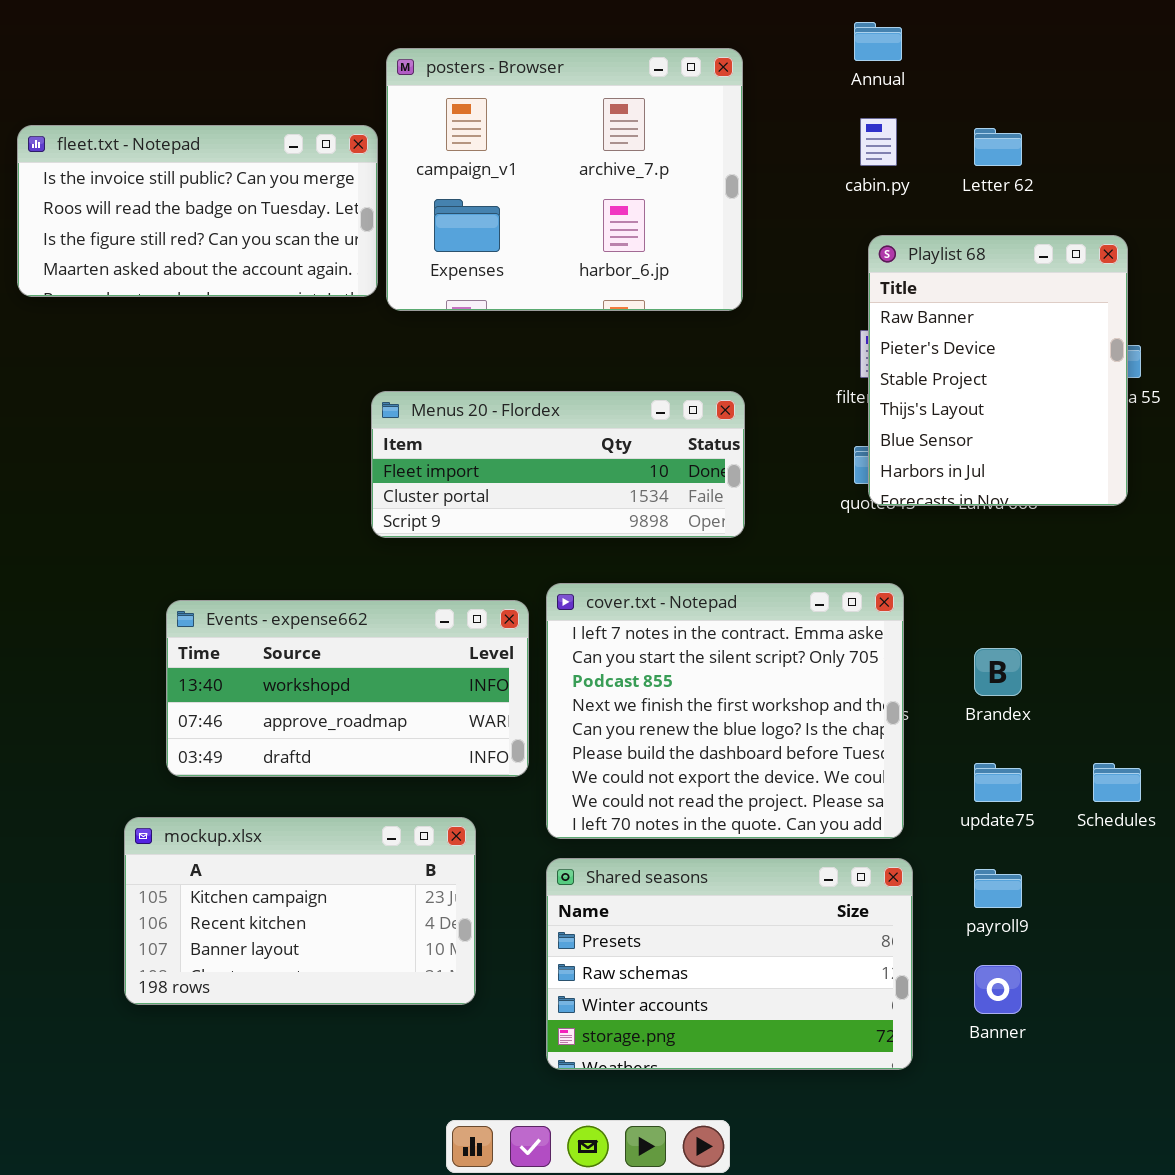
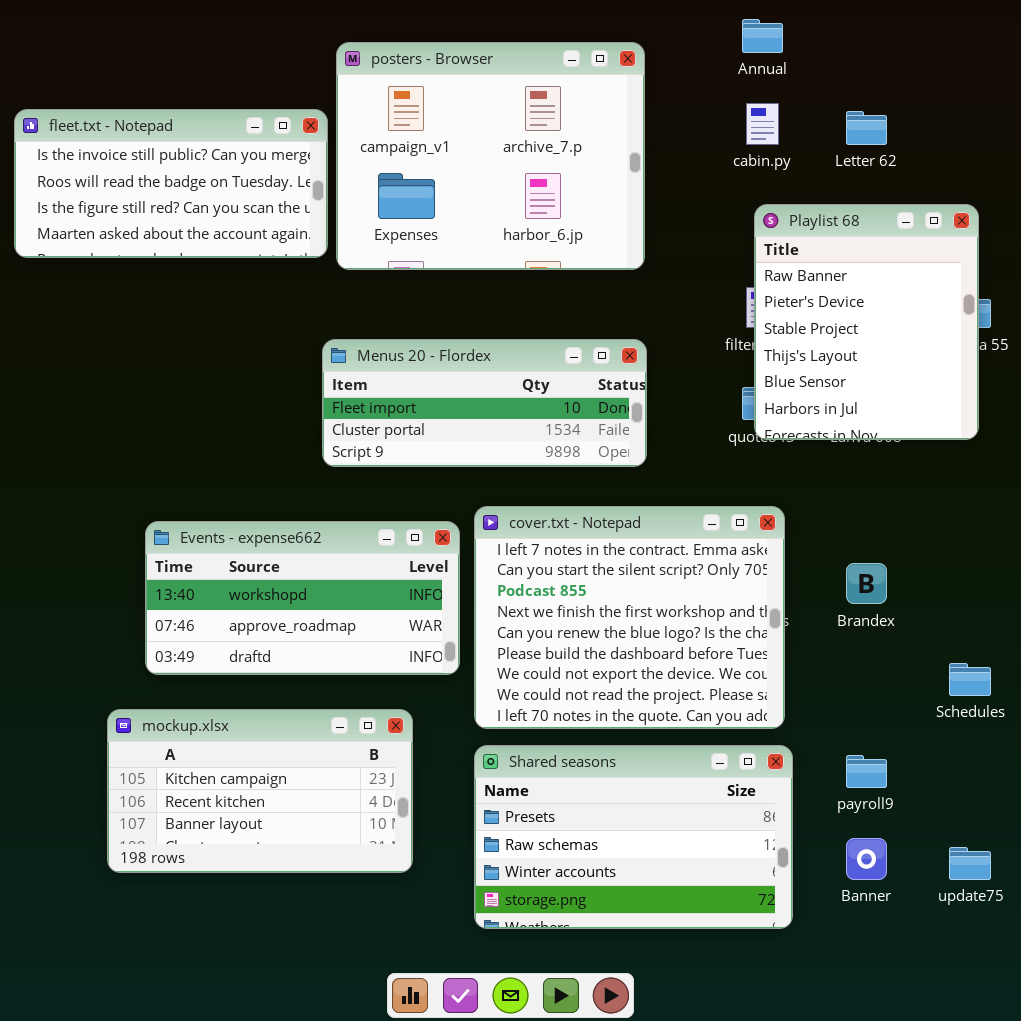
update75: [974,763,1022,802] -> [949,847,991,880], moved

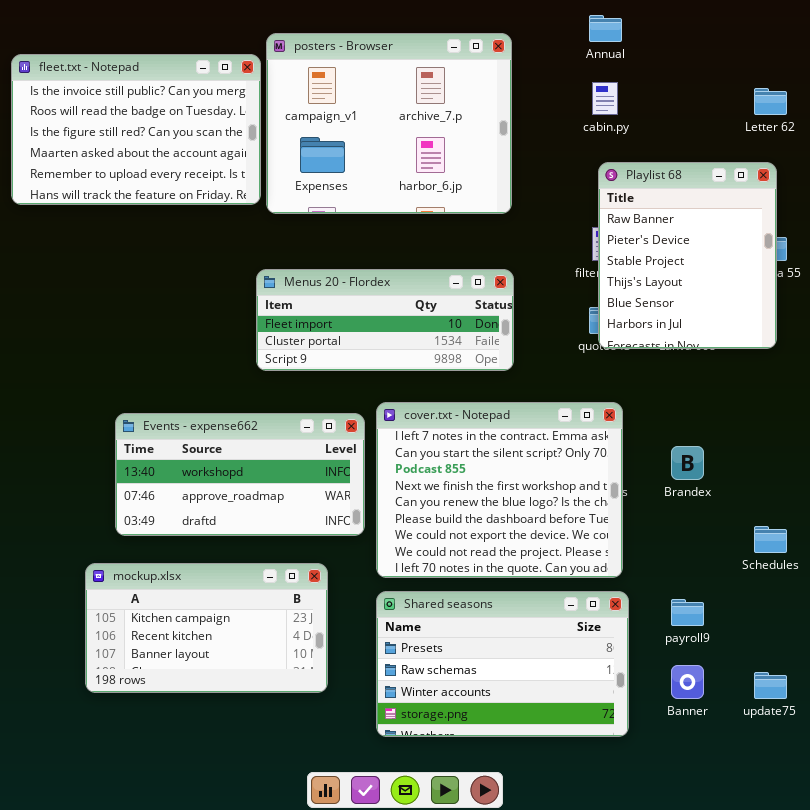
fleet.txt - Notepad: [14,109,328,258] -> [11,54,261,205], resized
Letter 62: [846,111,887,145] -> [754,88,787,115], moved

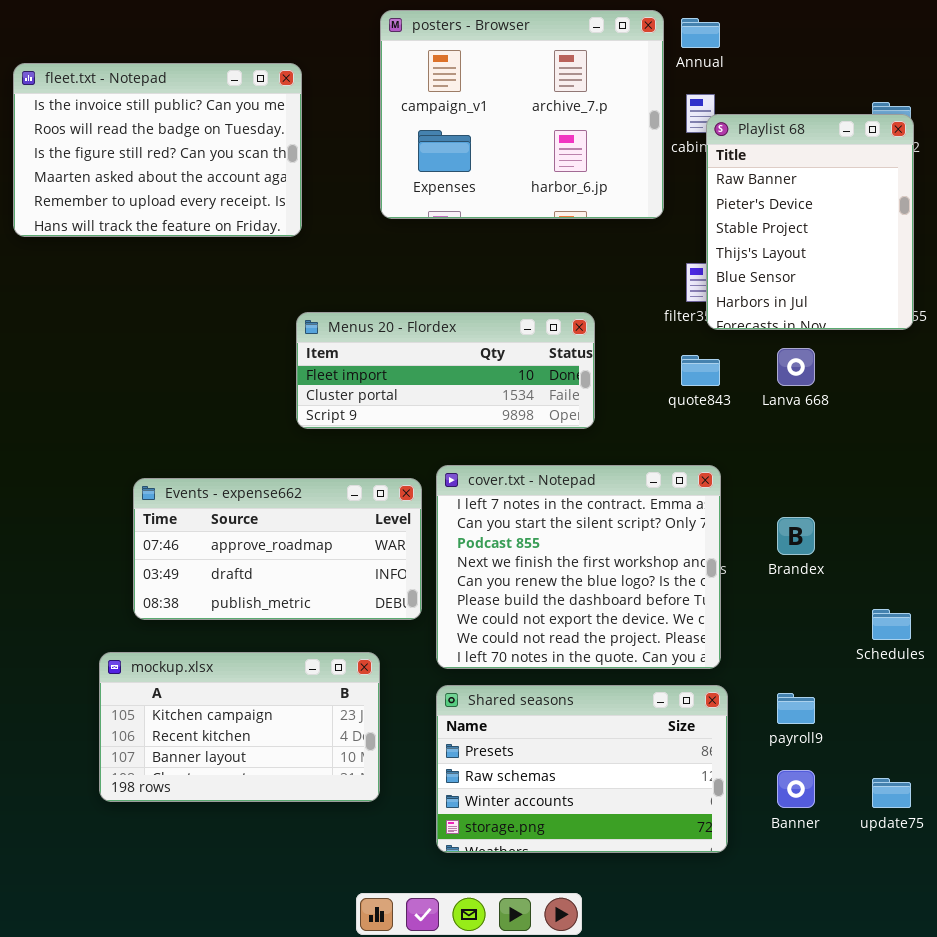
posters - Browser: [266,33,512,214] -> [380,10,664,219], moved
Playlist 68: [598,162,777,349] -> [706,114,914,330], moved
Events - expense662: [115,413,365,536] -> [133,478,422,620], scrolled down 1 row

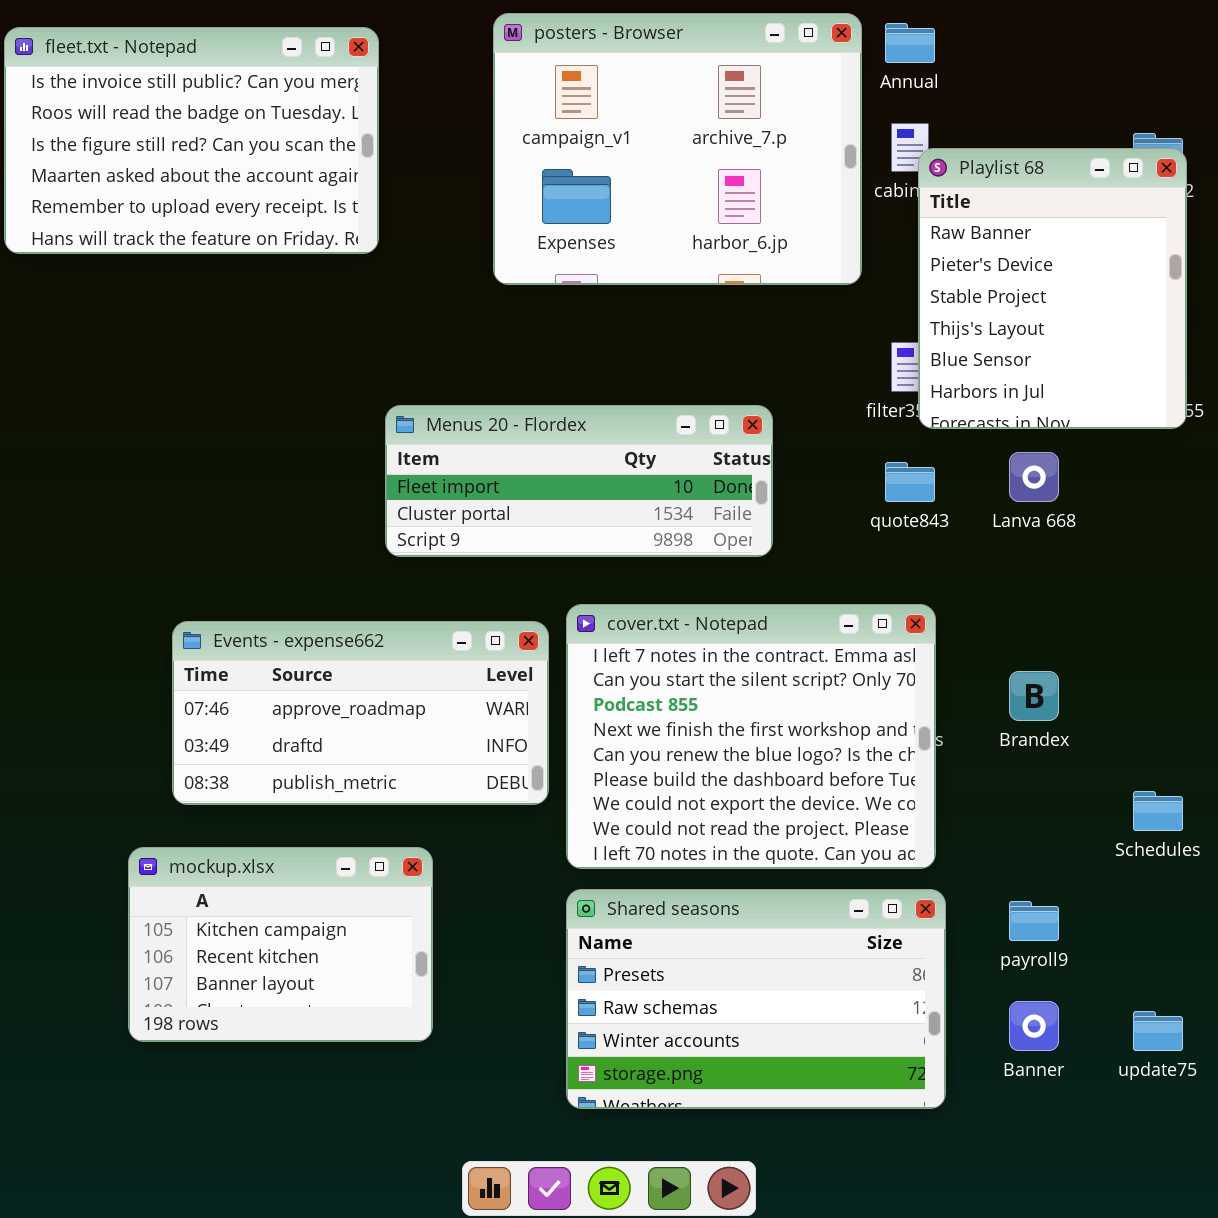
fleet.txt - Notepad: [13,63,302,237] -> [4,27,379,254], moved
mockup.xlsx: [99,652,380,802] -> [128,847,433,1042], resized

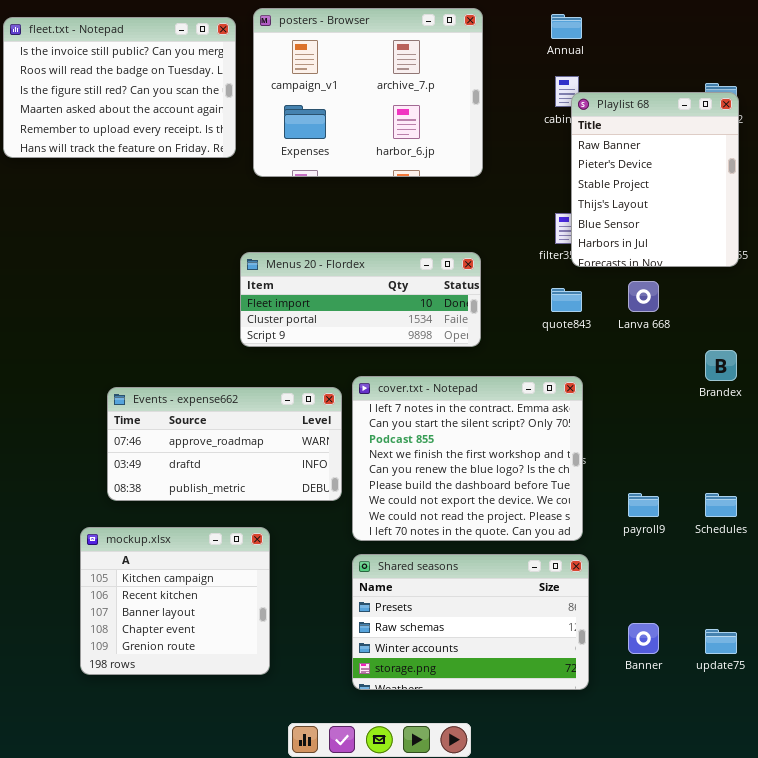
posters - Browser: [493,13,862,285] -> [253,8,483,177], moved
Brandex: [1009,671,1059,721] -> [705,350,737,381], moved
mockup.xlsx: [128,847,433,1042] -> [80,527,270,675], resized
payroll9: [1009,901,1059,941] -> [628,493,659,517], moved

